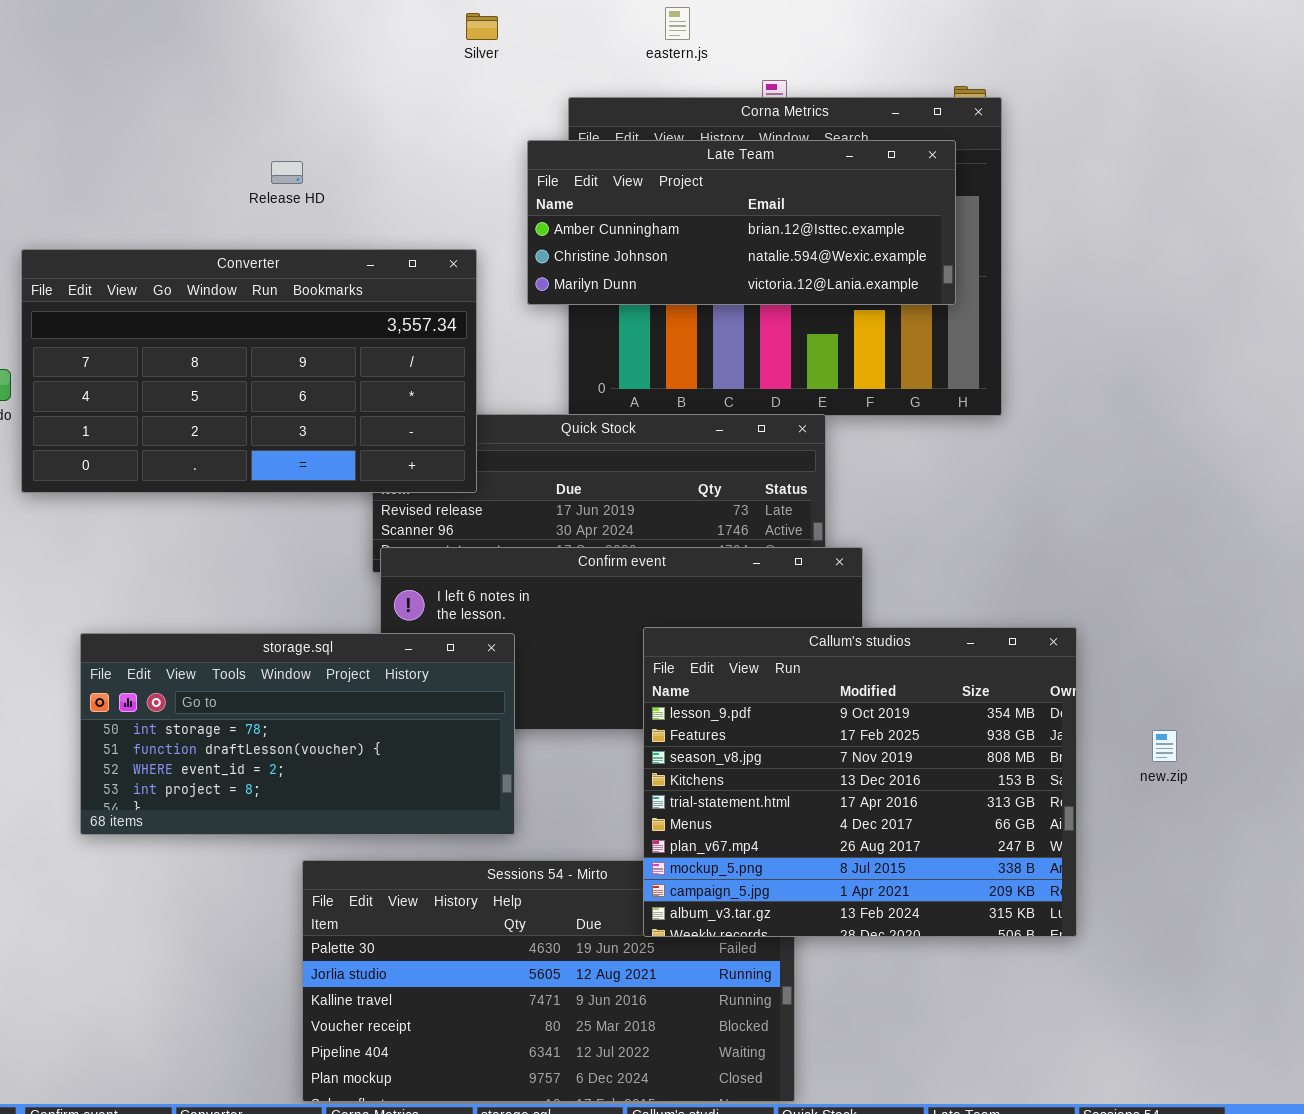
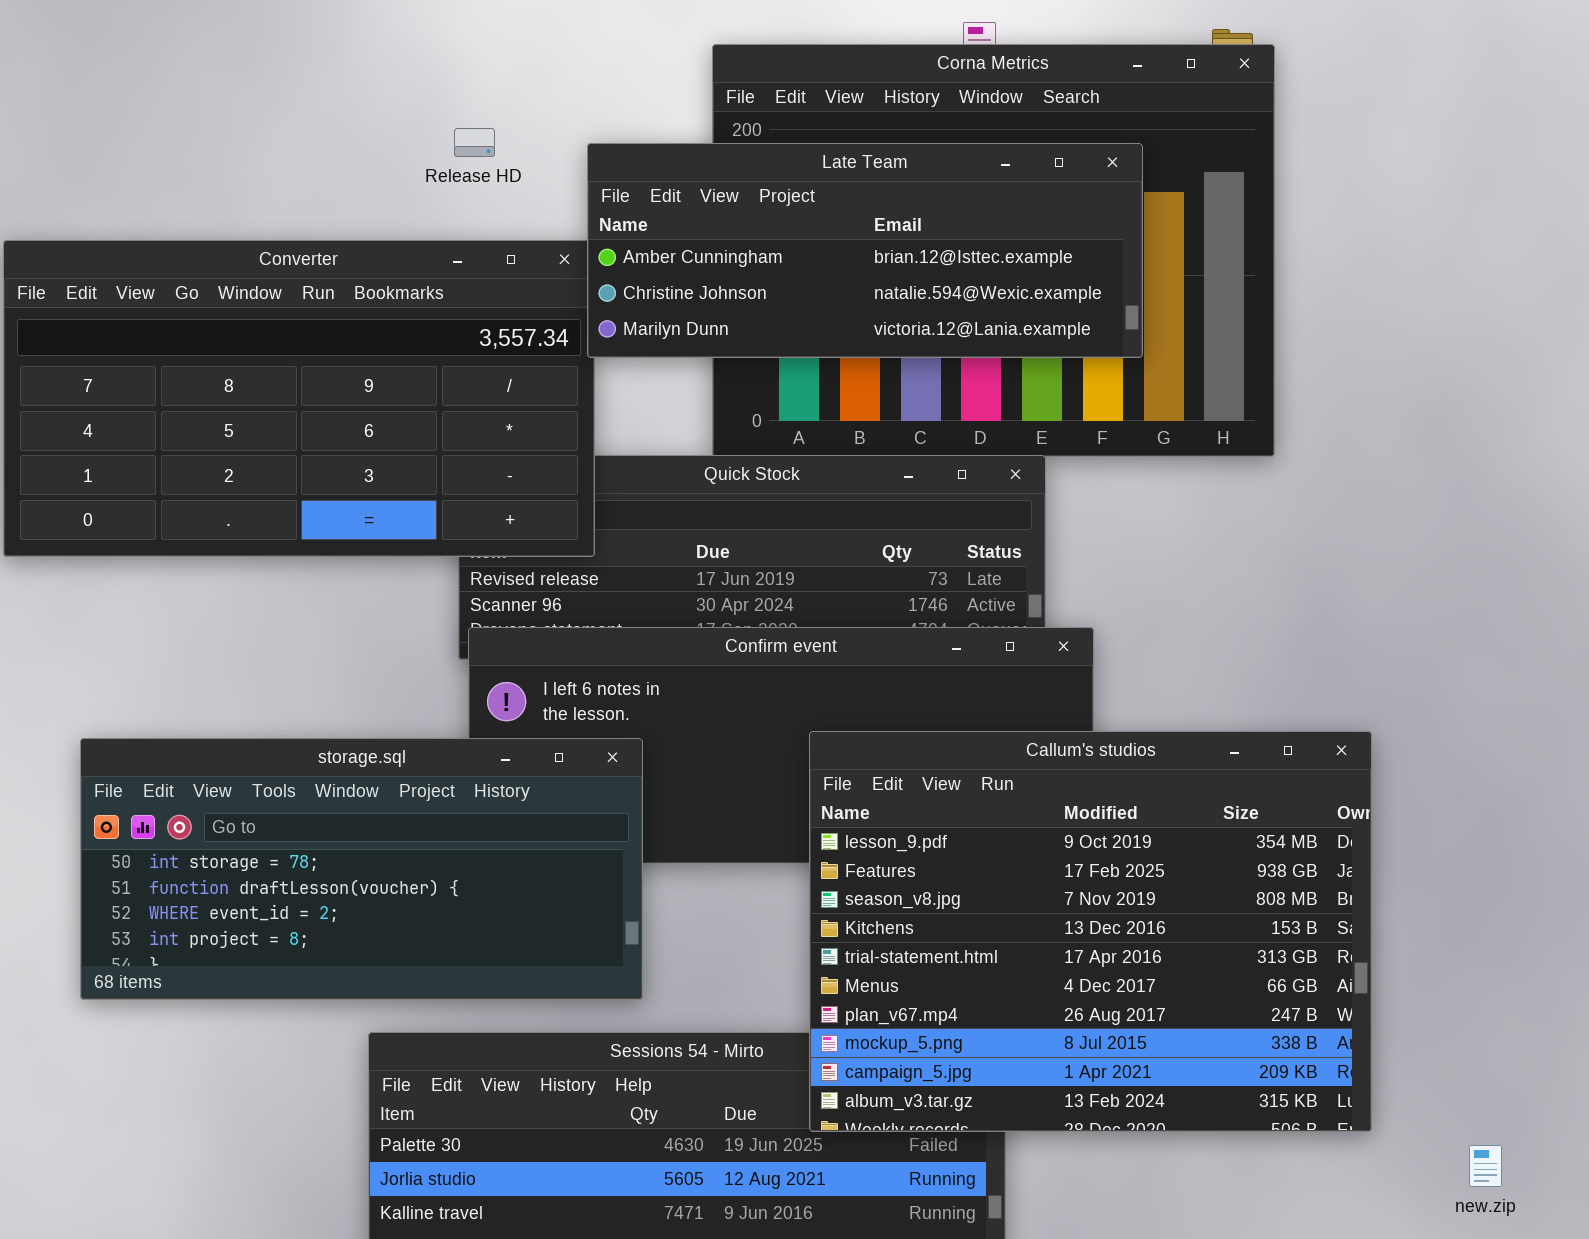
Late Team: [527,140,956,305] -> [587,143,1143,358], moved
Release HD: [271,161,303,184] -> [454,128,495,157], moved
new.zip: [1152,730,1177,762] -> [1469,1145,1502,1187], moved

